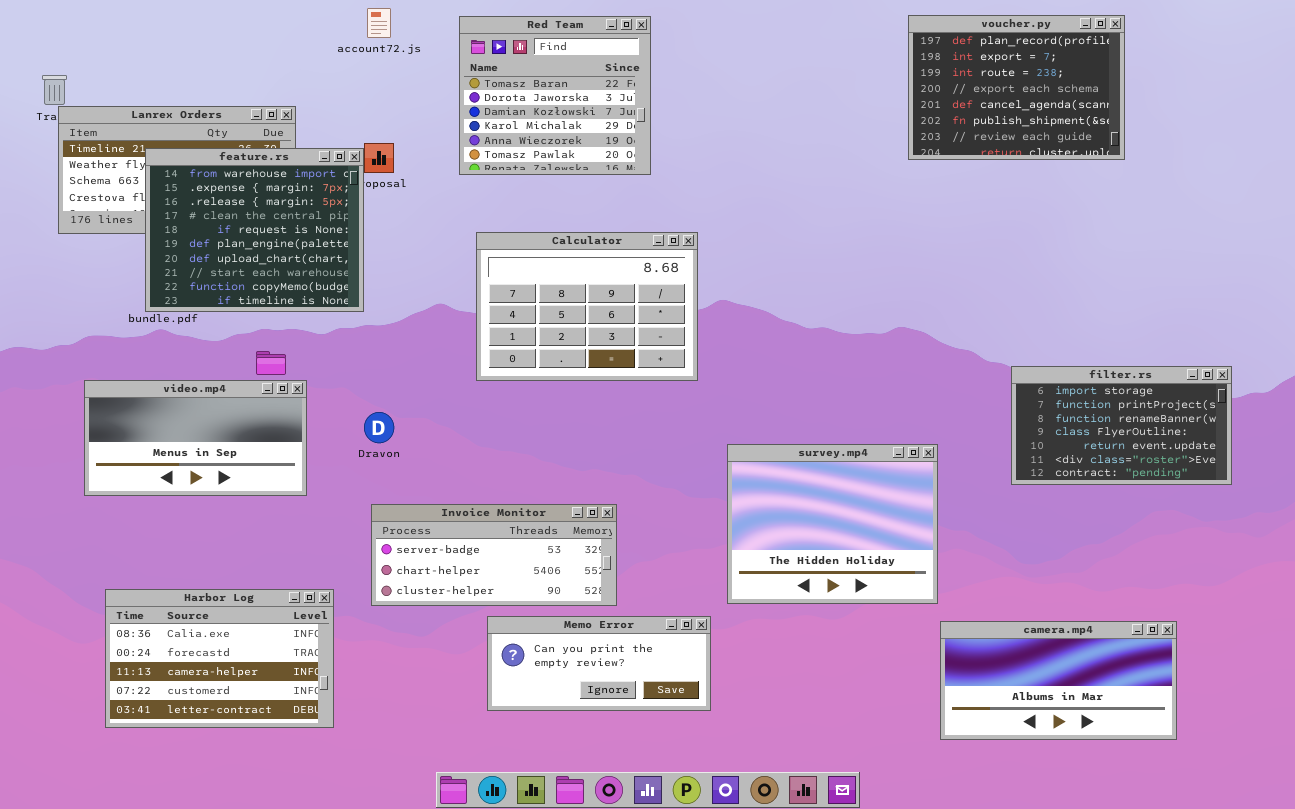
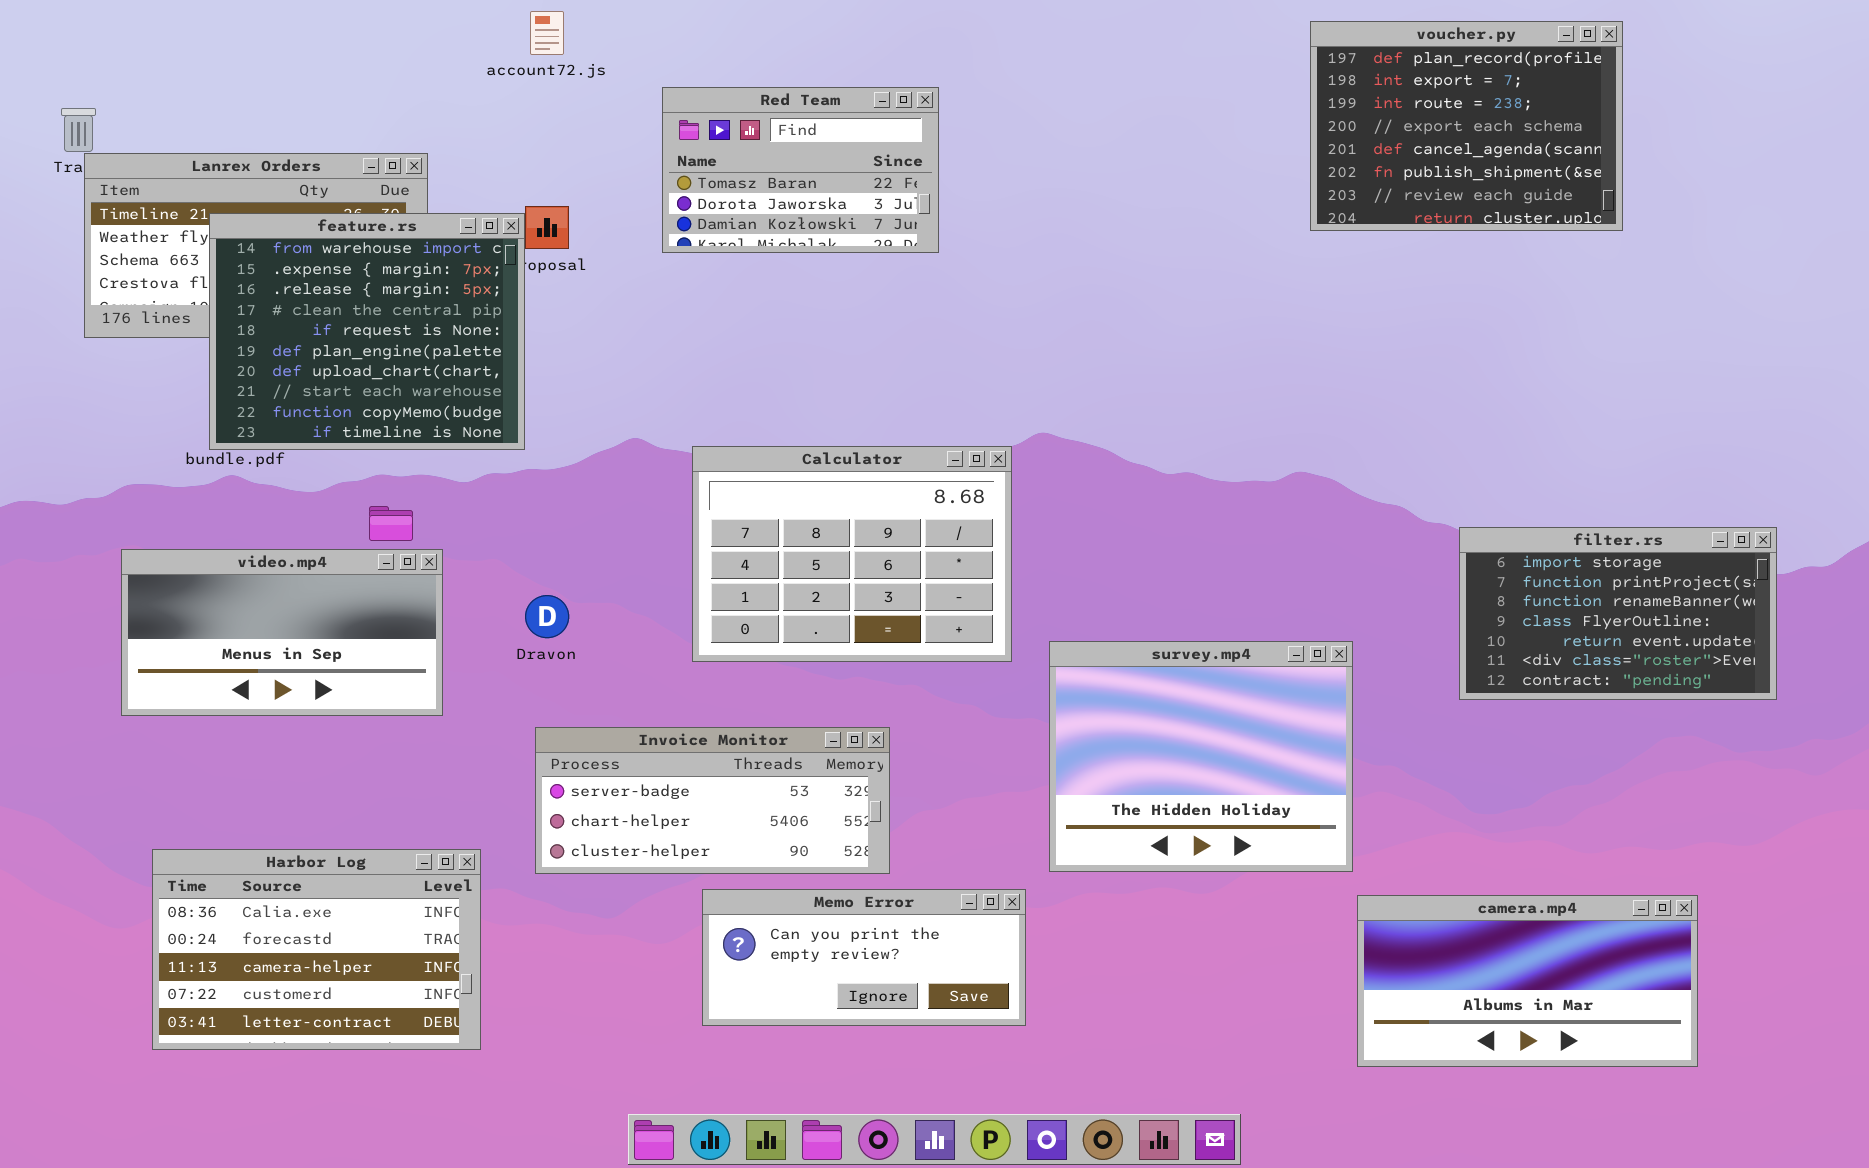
Red Team: [459,16,651,175] -> [662,87,939,253], resized
Calculator: [476,232,698,381] -> [692,446,1012,662], moved

